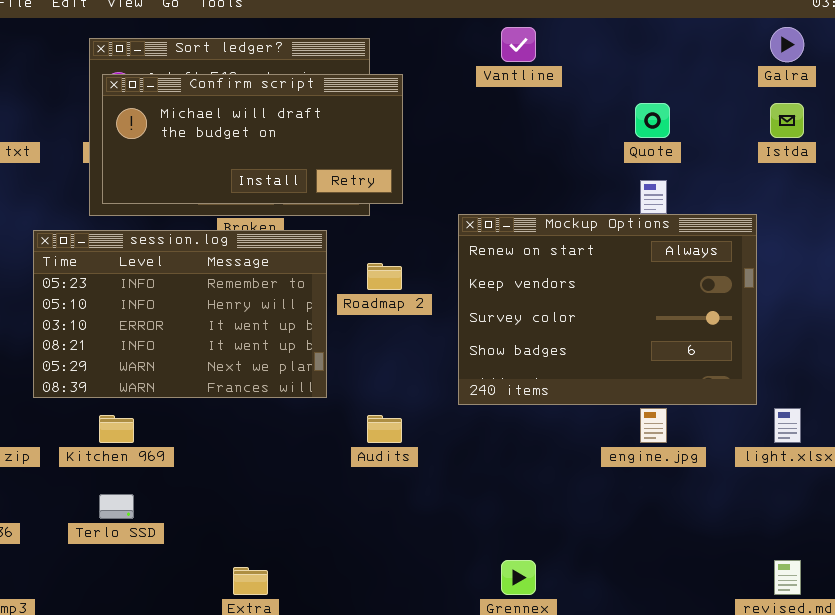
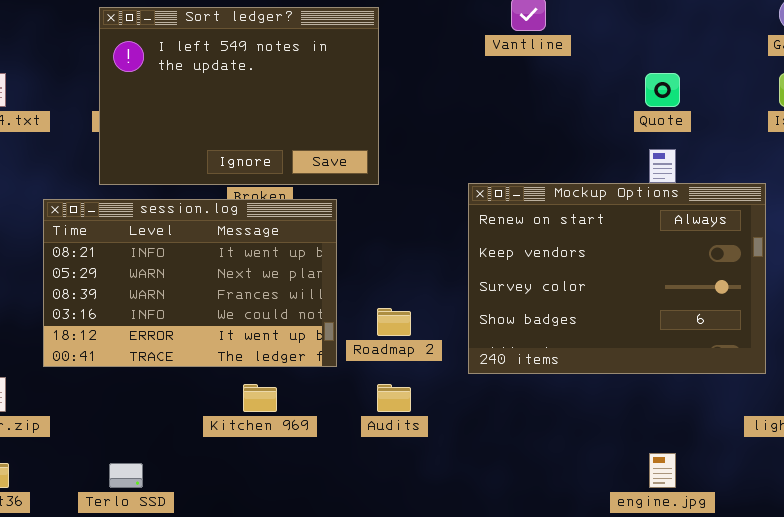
Confirm script: [102,74,403,204] -> none, closed
session.log: [33,230,327,398] -> [43,199,337,367], scrolled down 3 rows
Roadmap 2: [367,263,402,290] -> [377,308,411,336], moved
engine.jpg: [640,408,667,443] -> [649,453,676,488], moved
Kitchen 969: [99,415,134,443] -> [243,384,277,412], moved

